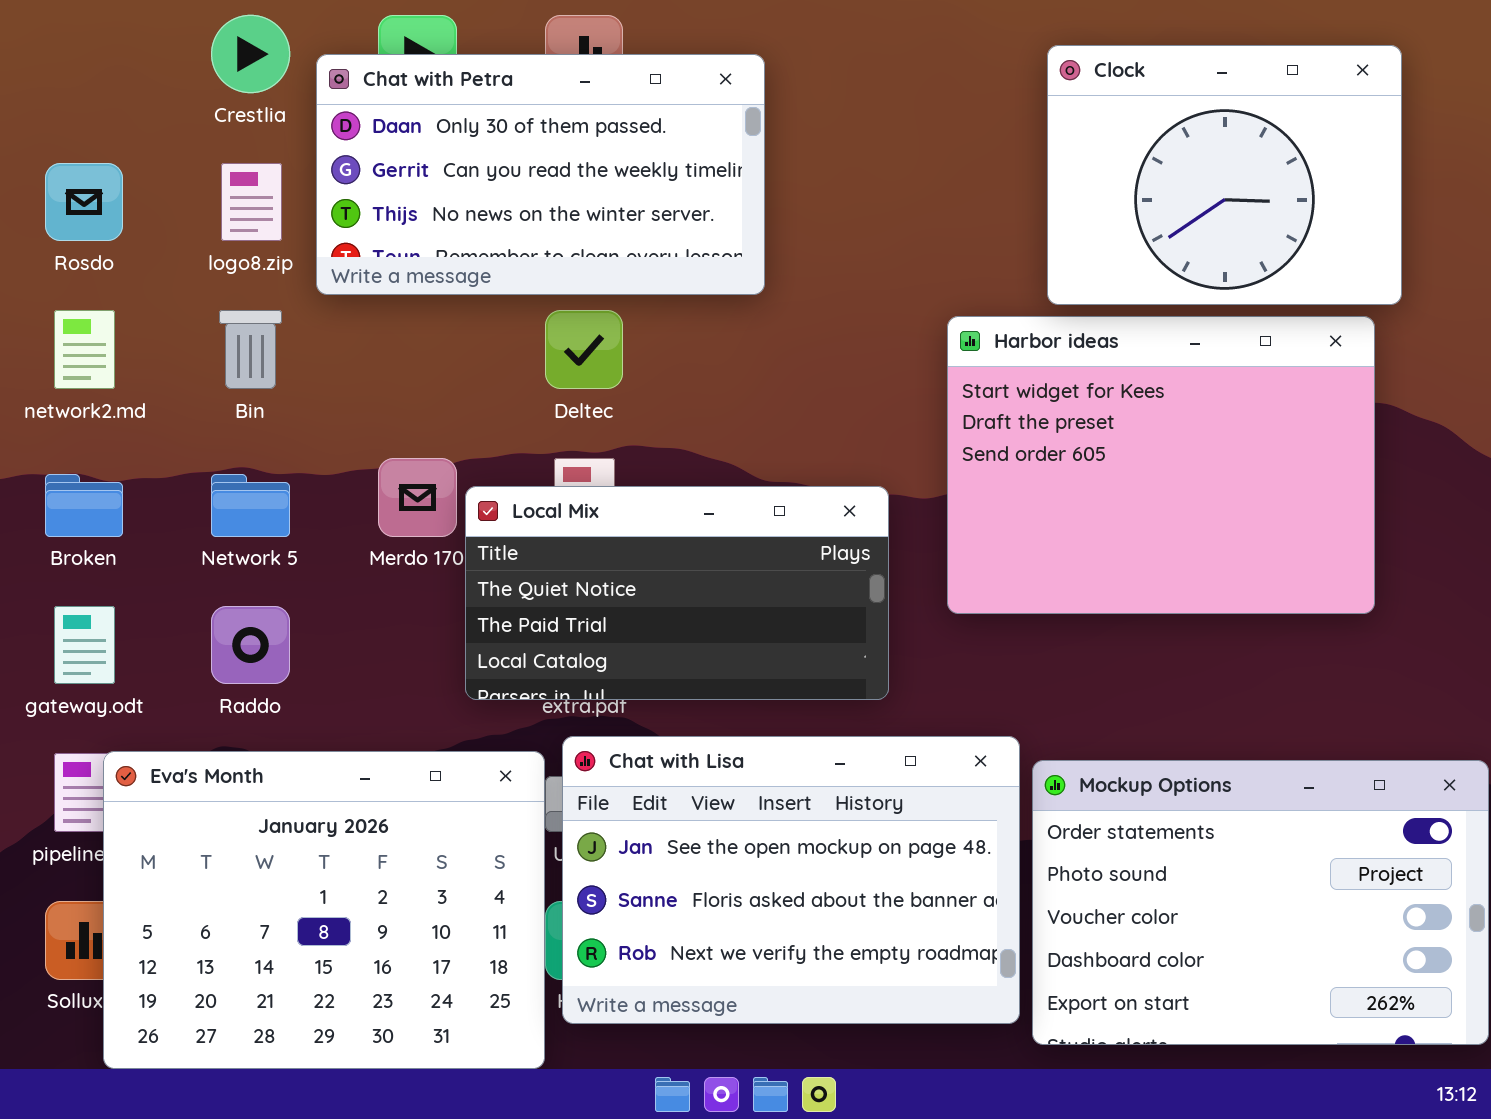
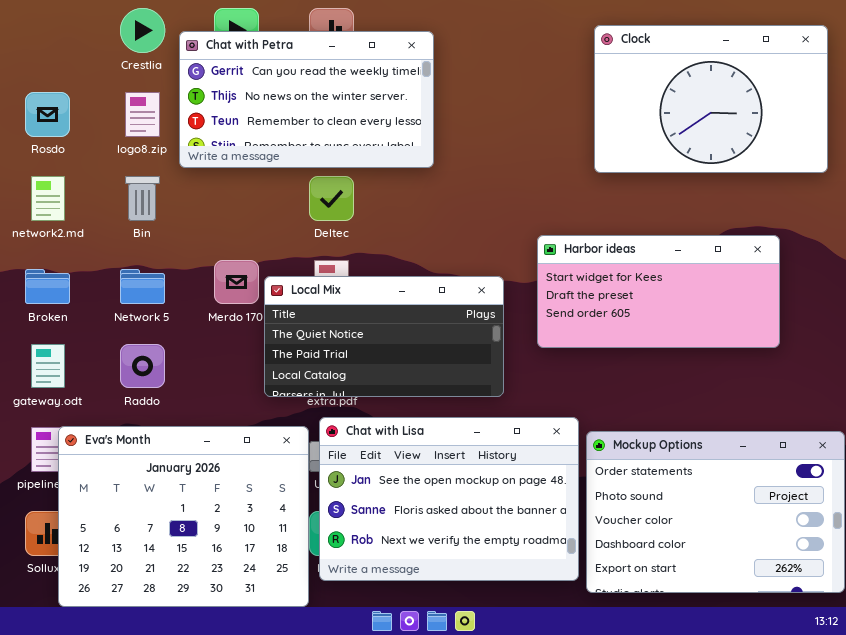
Clock: [1047,45,1402,305] -> [594,25,828,173], resized
Chat with Petra: [316,54,765,295] -> [179,31,434,168], scrolled down 1 row
Harbor ideas: [947,316,1375,614] -> [537,235,780,348], resized

